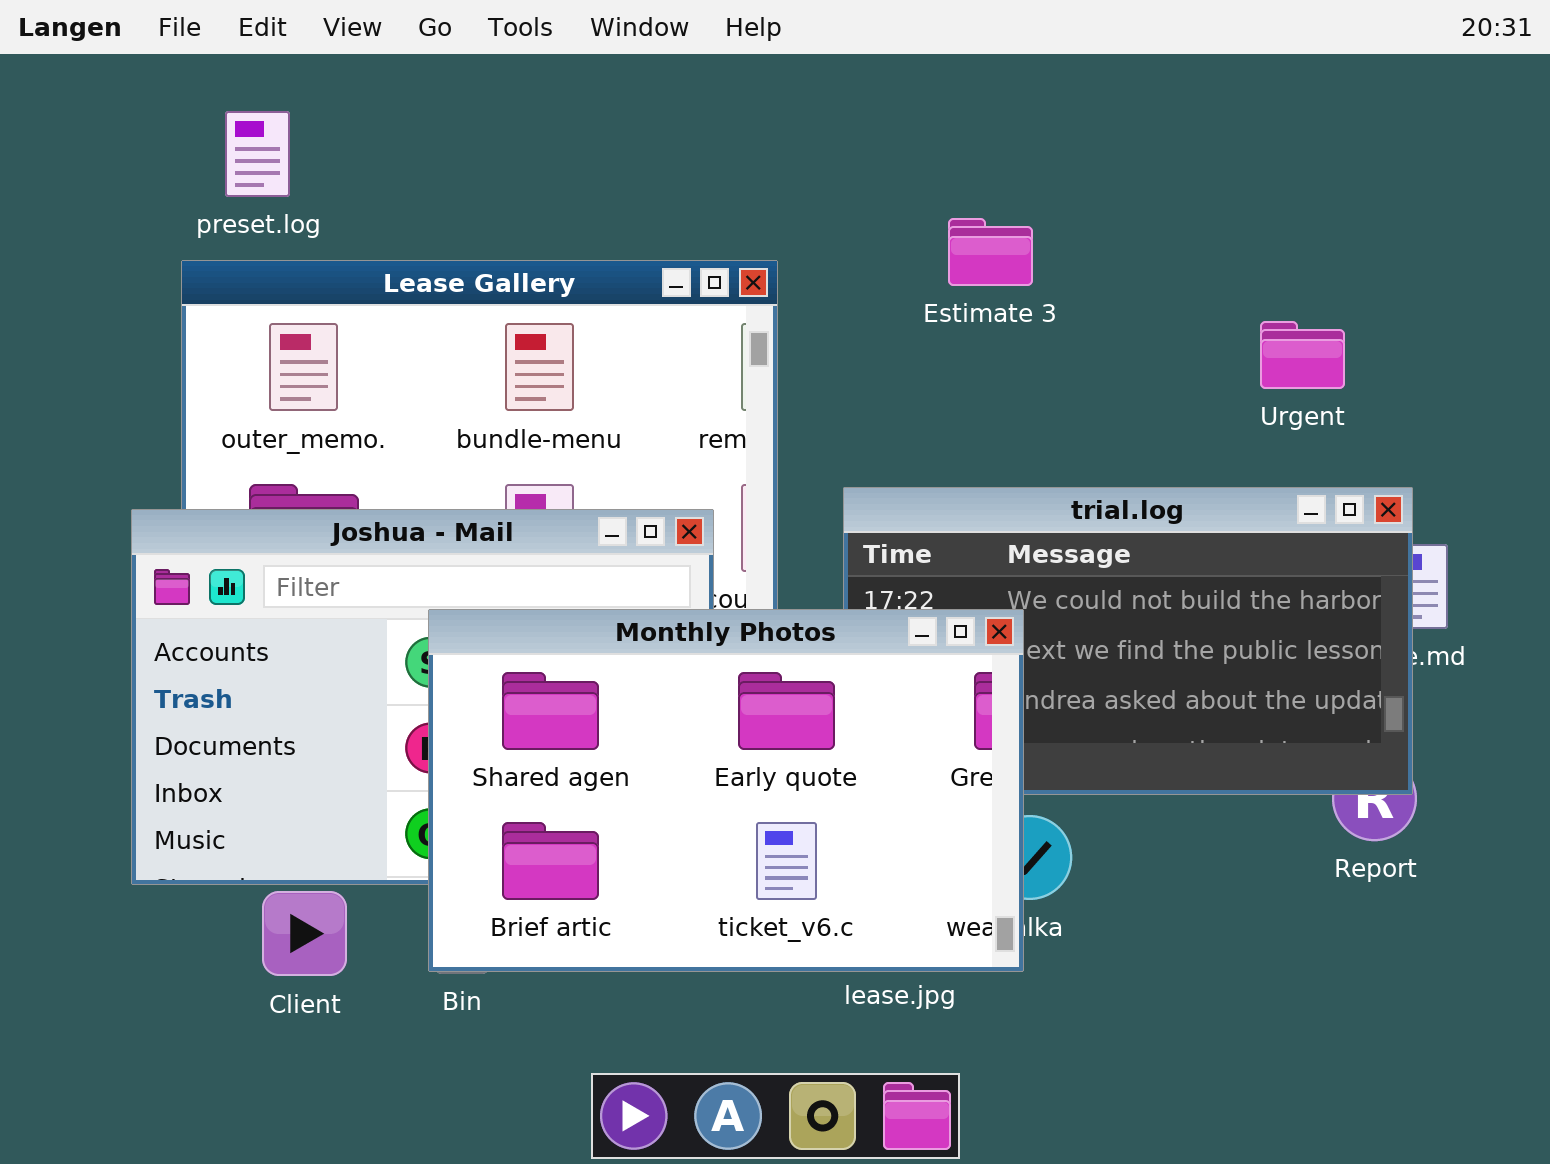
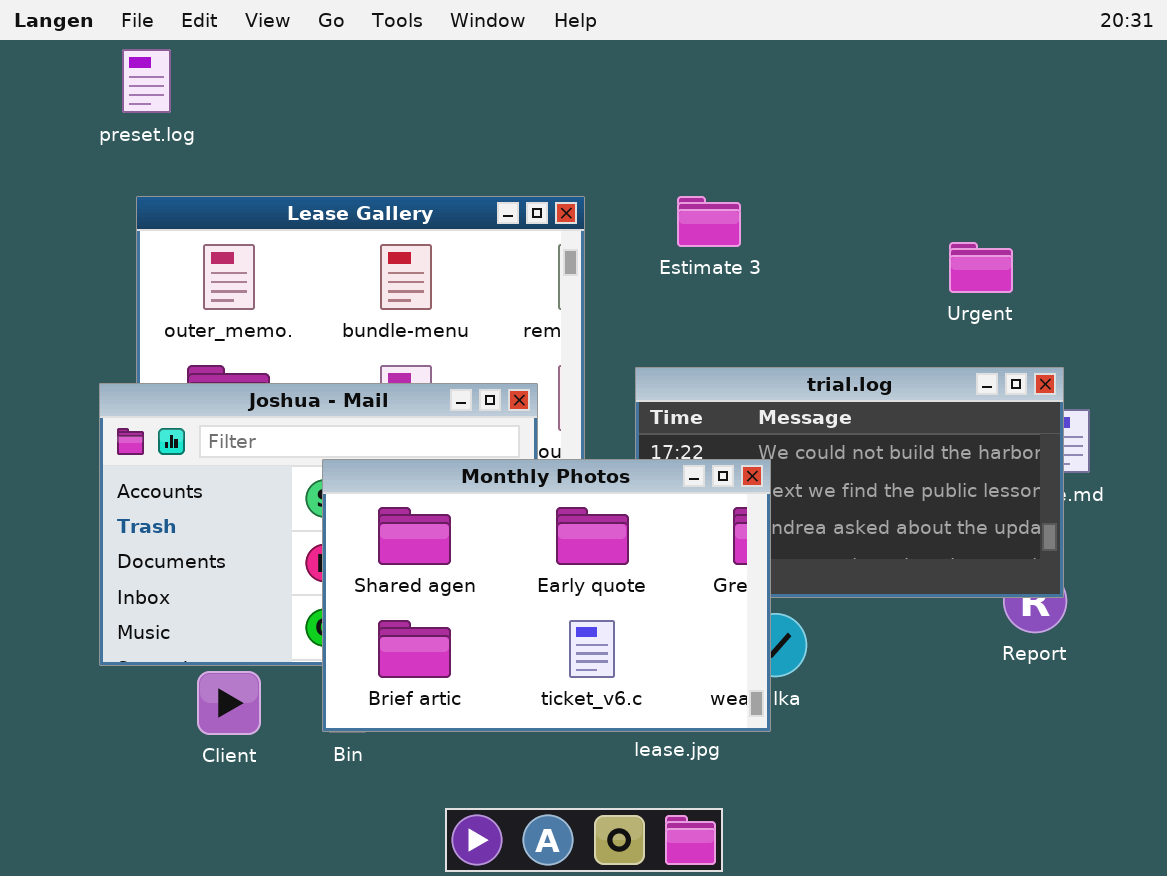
preset.log: [225,111,290,197] -> [122,49,171,113], moved
Estimate 3: [948,218,1033,286] -> [677,196,741,247], moved

